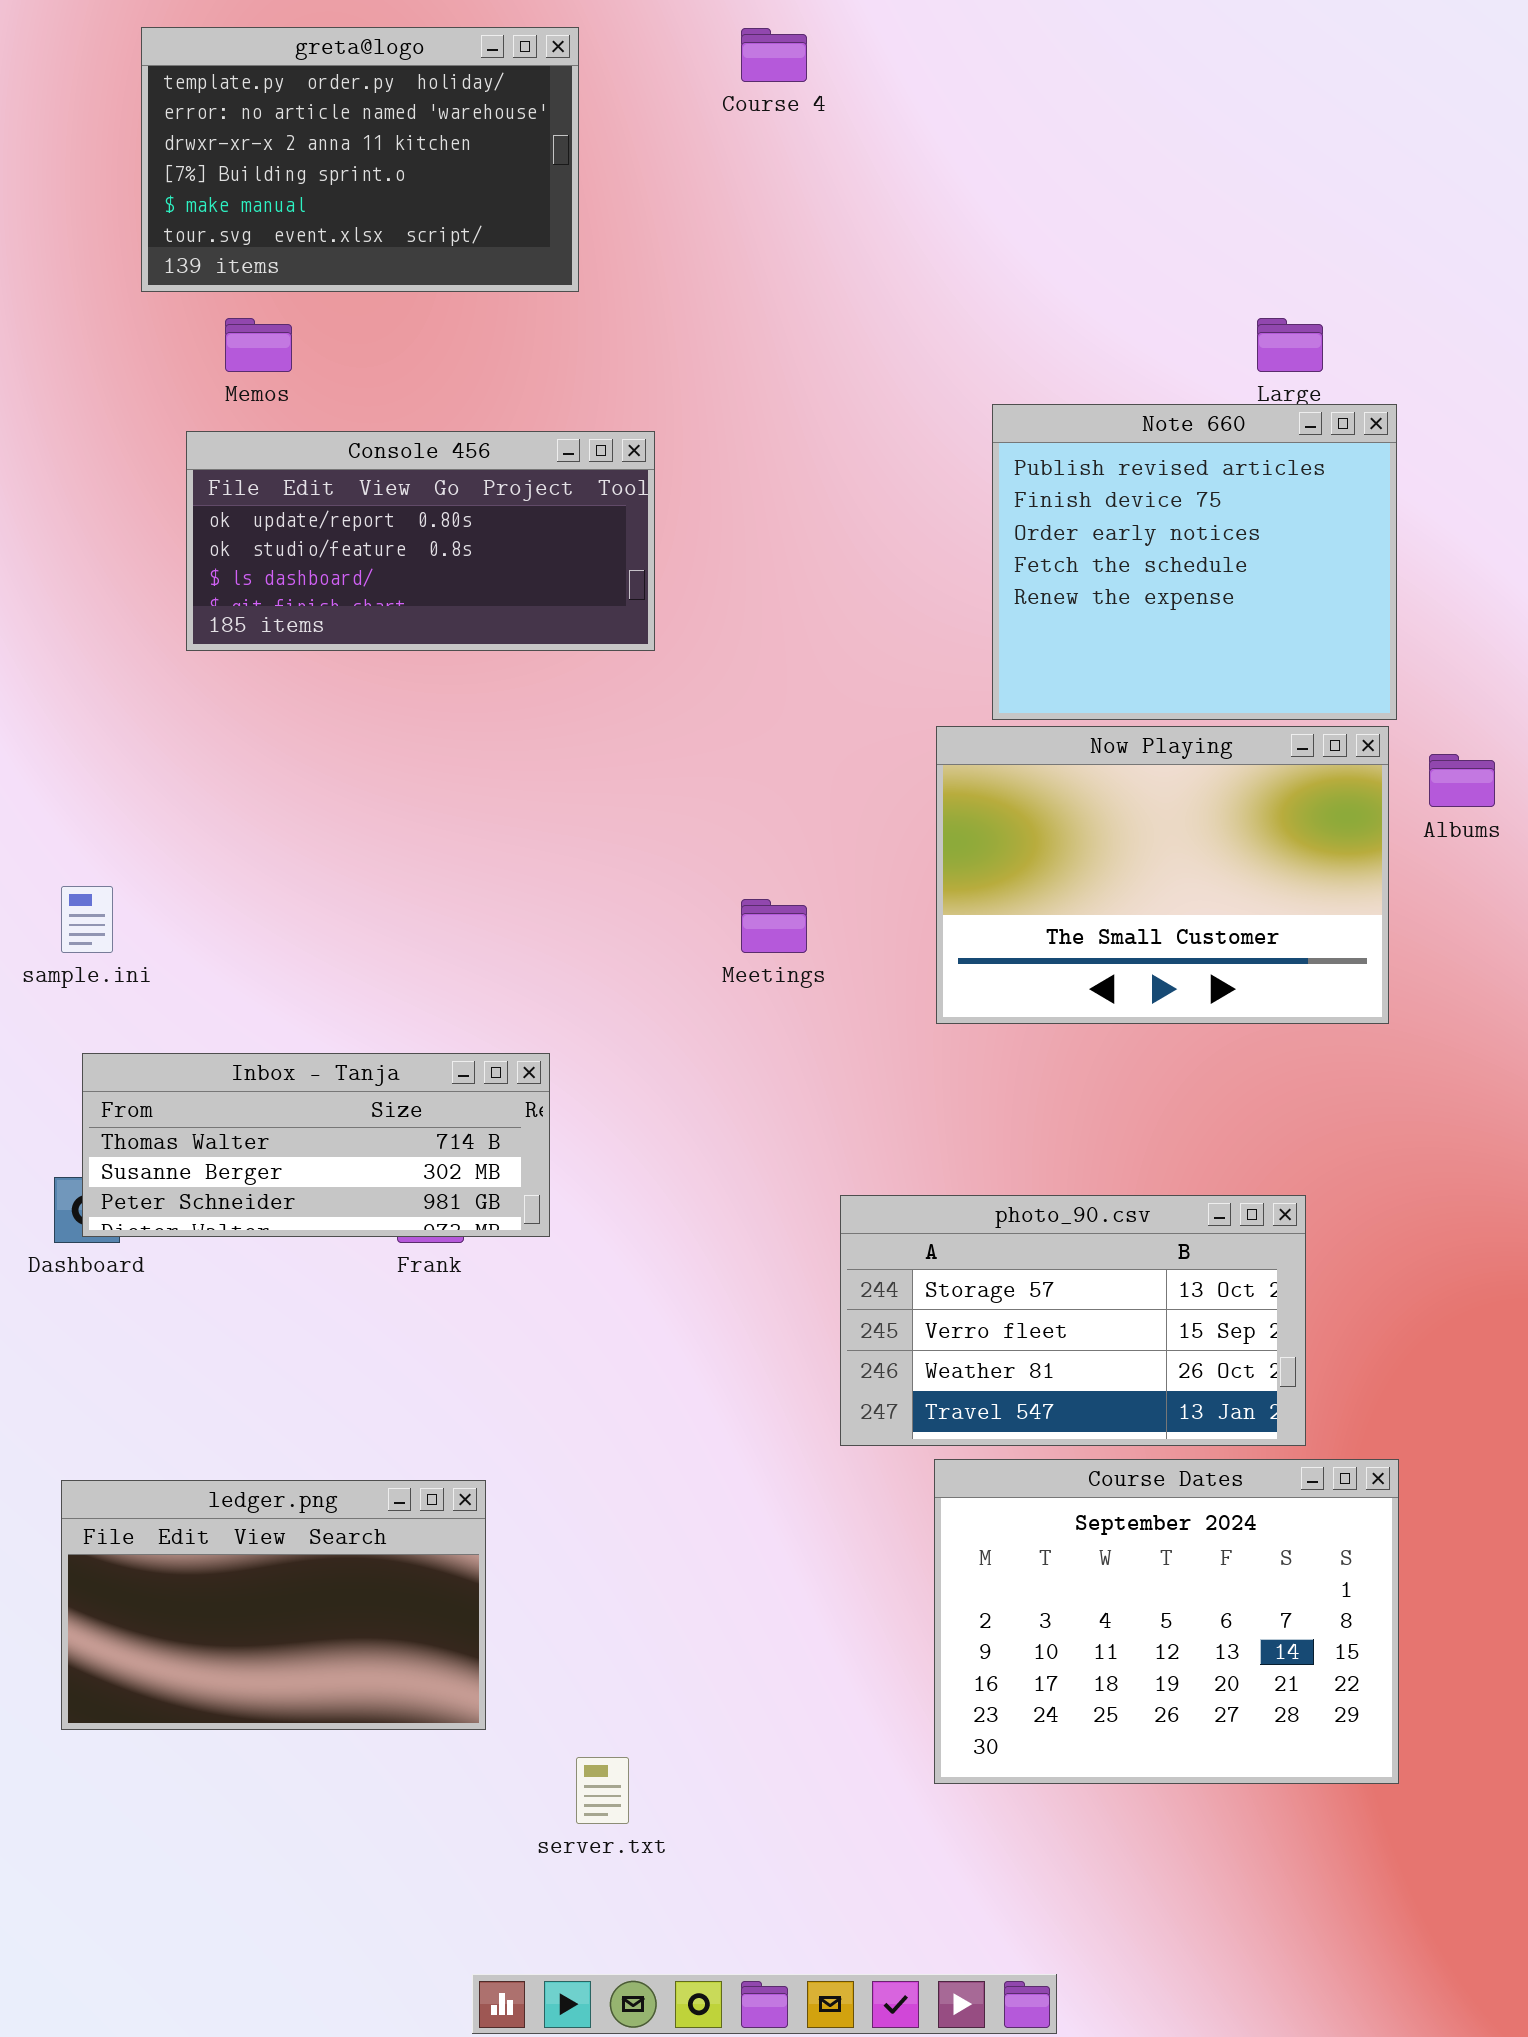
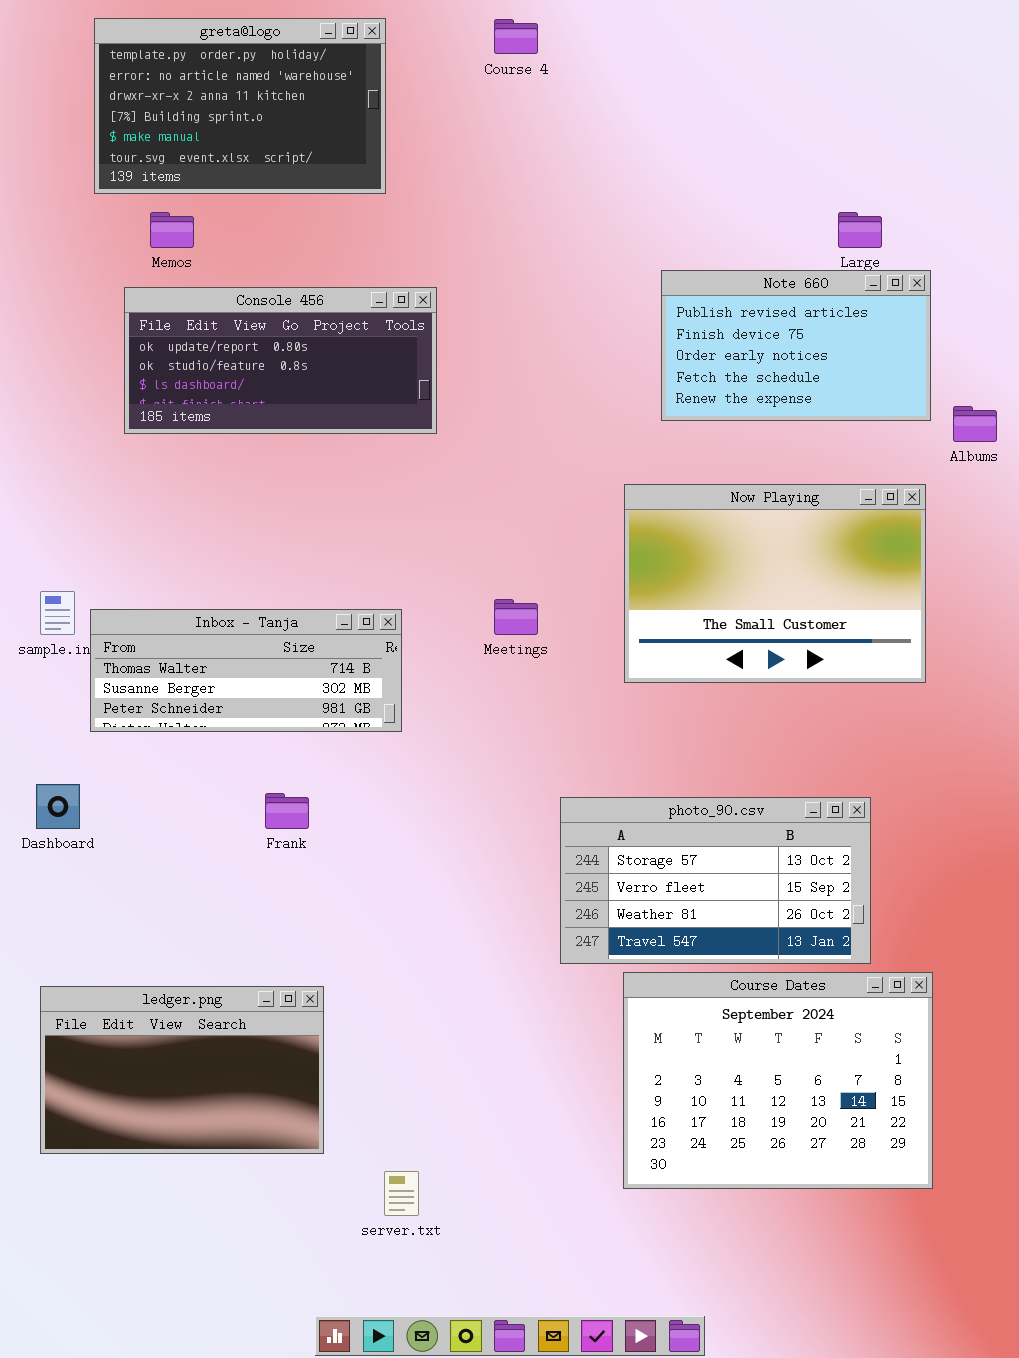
Note 660: [992,404,1397,720] -> [661,270,931,421], resized
Albums: [1429,754,1495,807] -> [953,406,997,442], moved
Inbox - Tanja: [82,1053,550,1237] -> [90,609,402,732], moved

